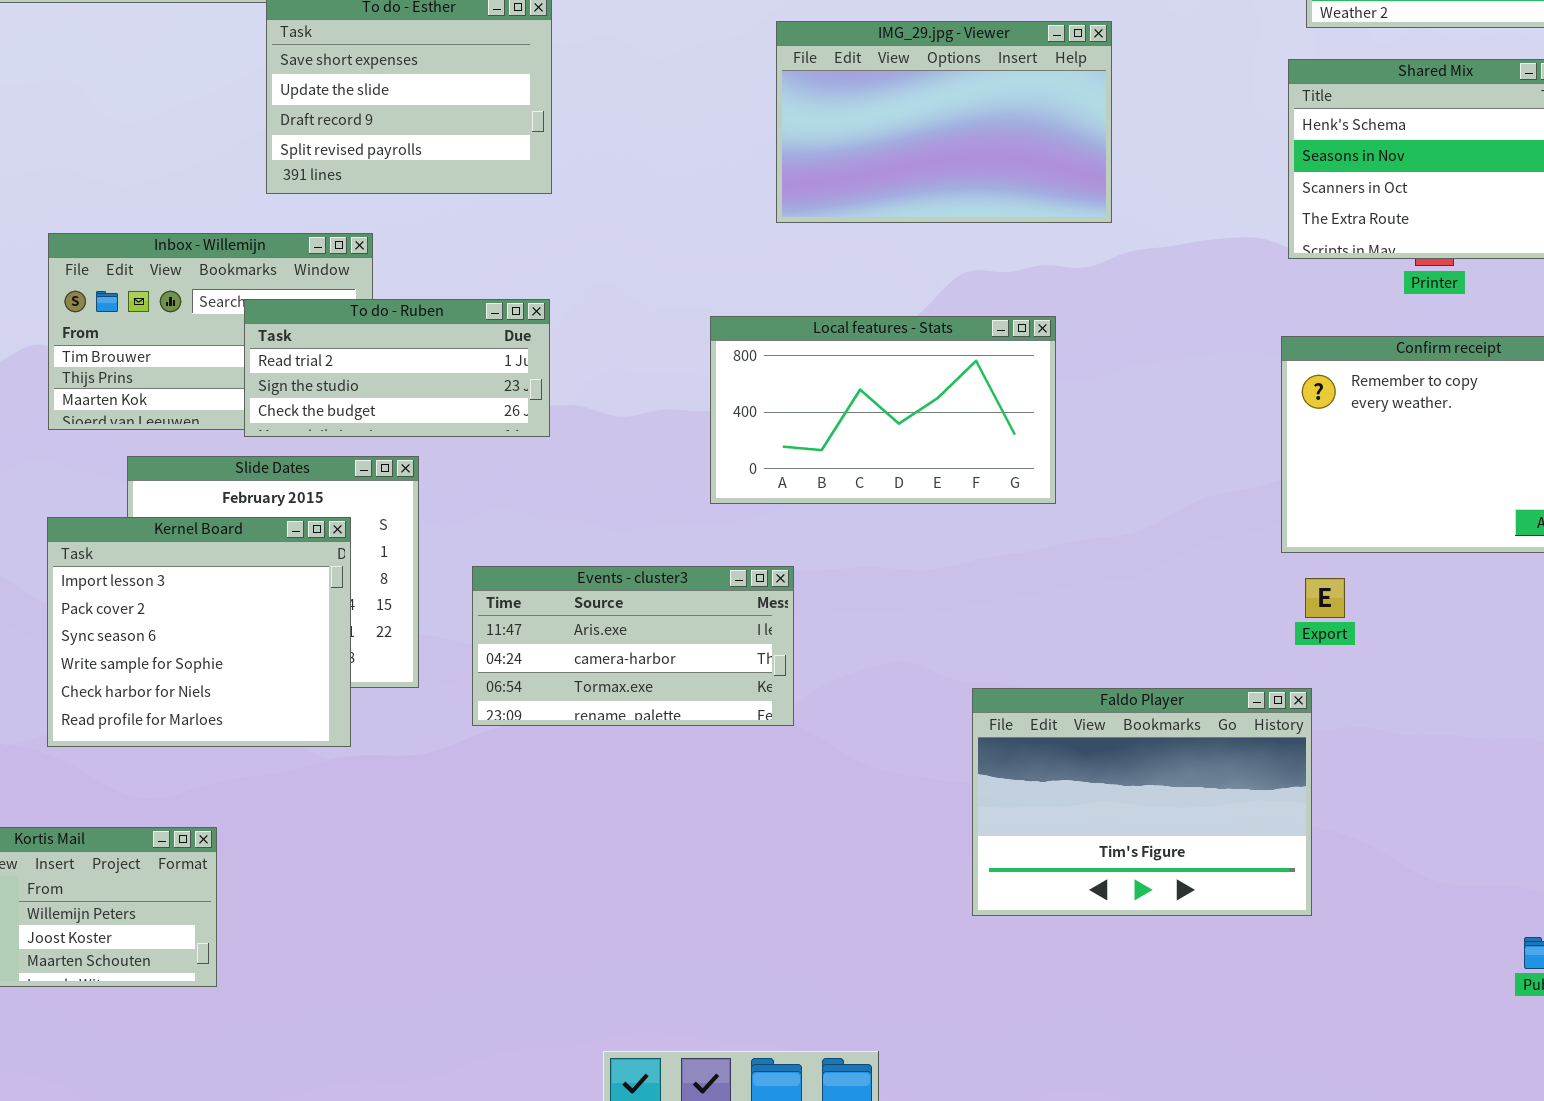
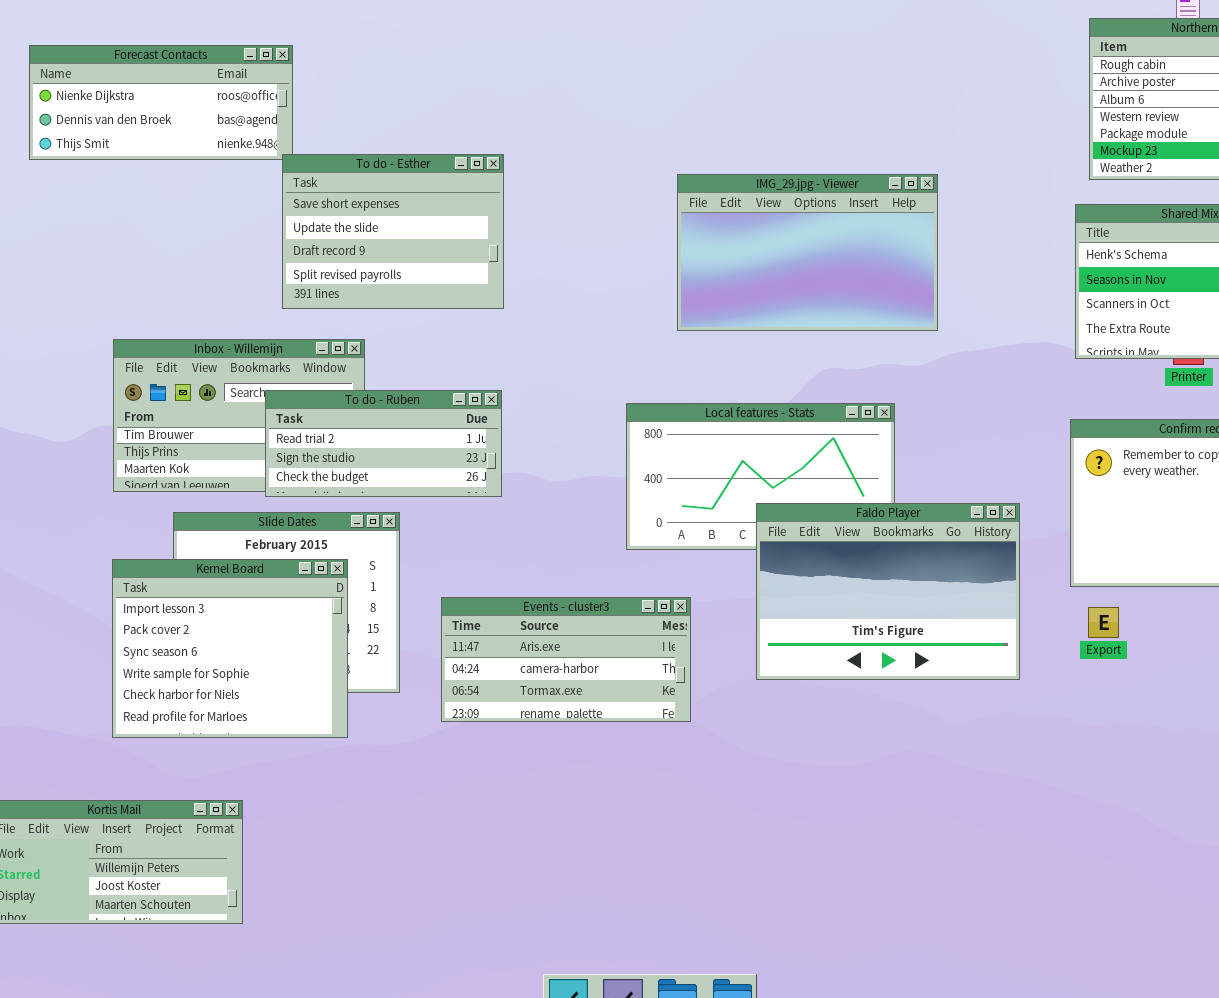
Faldo Player: [972,688,1312,916] -> [756,503,1020,680], moved

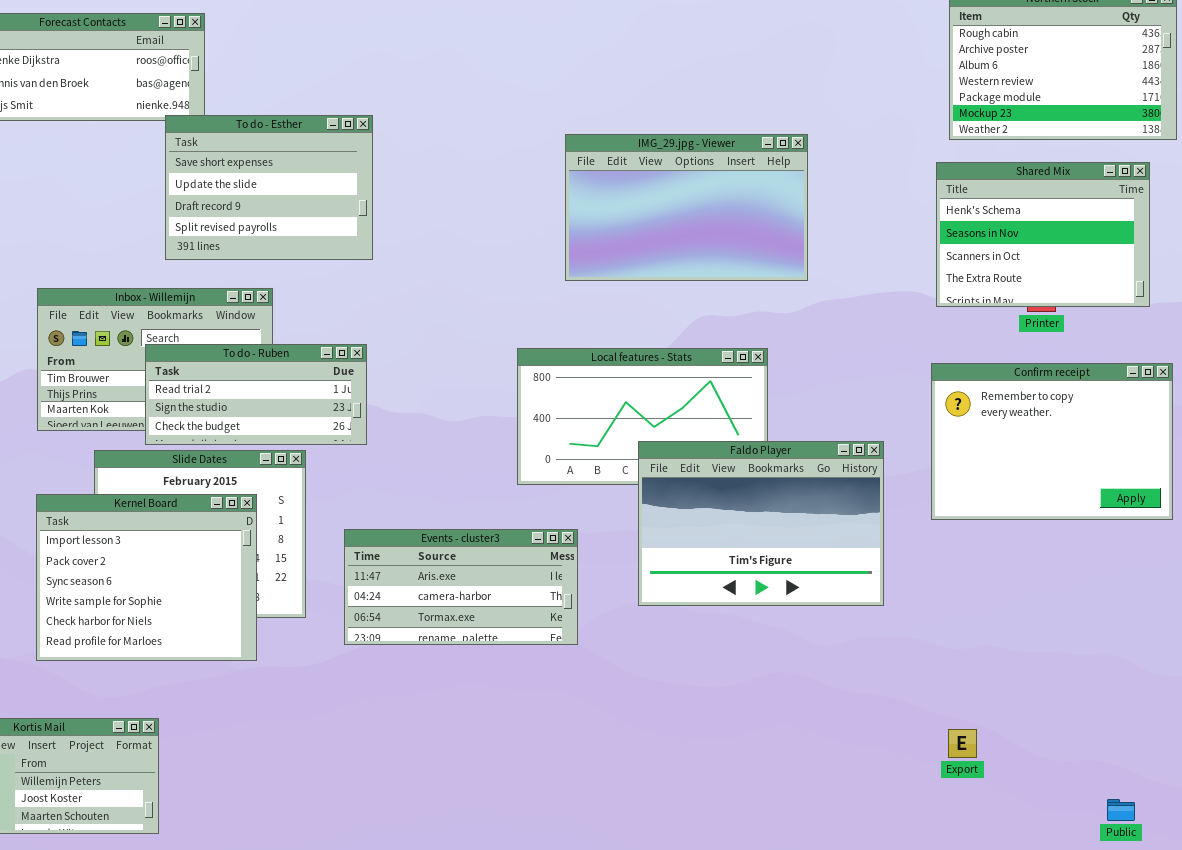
To do - Esther: [282,154,504,309] -> [165,115,373,260], moved
To do - Ruben: [265,390,502,497] -> [145,344,367,445], moved
Export: [1088,607,1119,638] -> [948,729,977,758], moved

